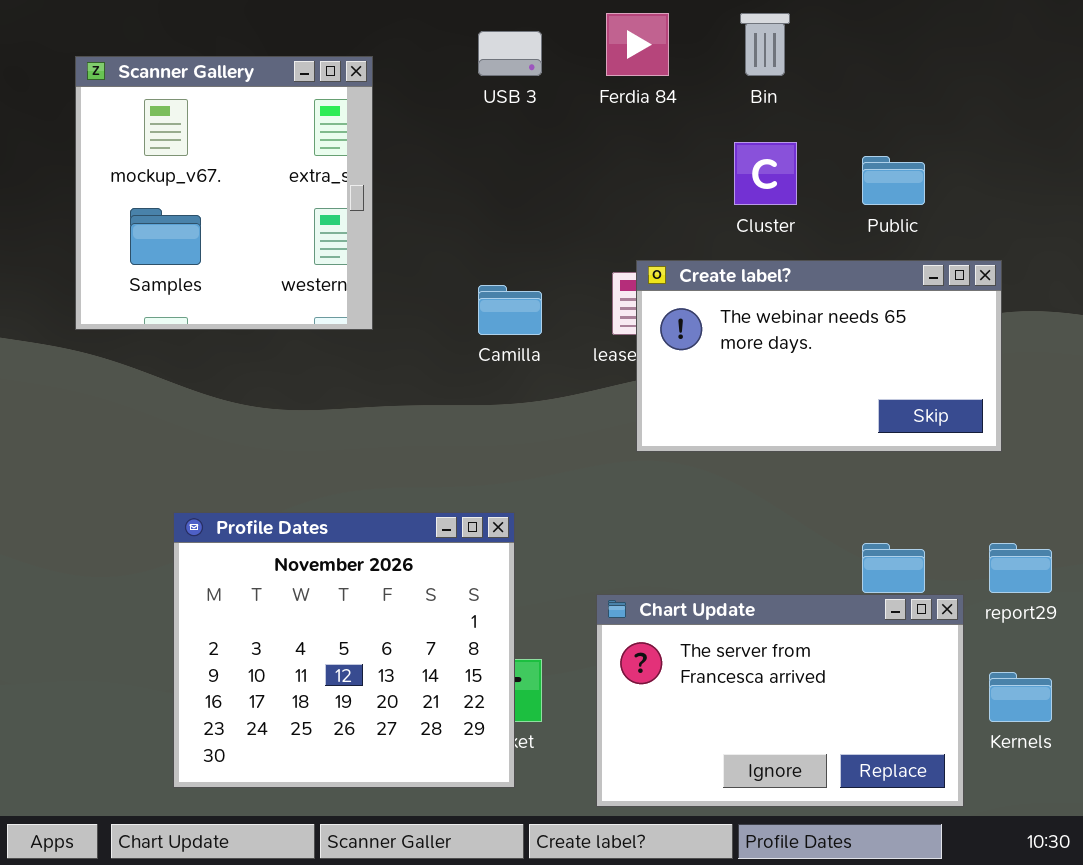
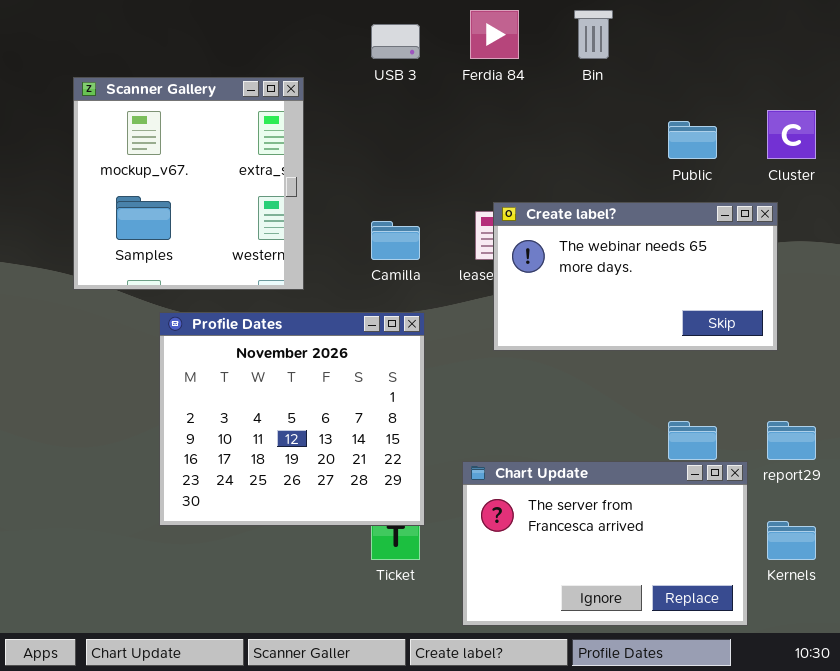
Scanner Gallery: [75,56,373,330] -> [73,77,304,290], moved
Cluster: [734,142,797,205] -> [767,110,816,159], moved
Profile Dates: [173,512,515,788] -> [159,312,425,526], moved

